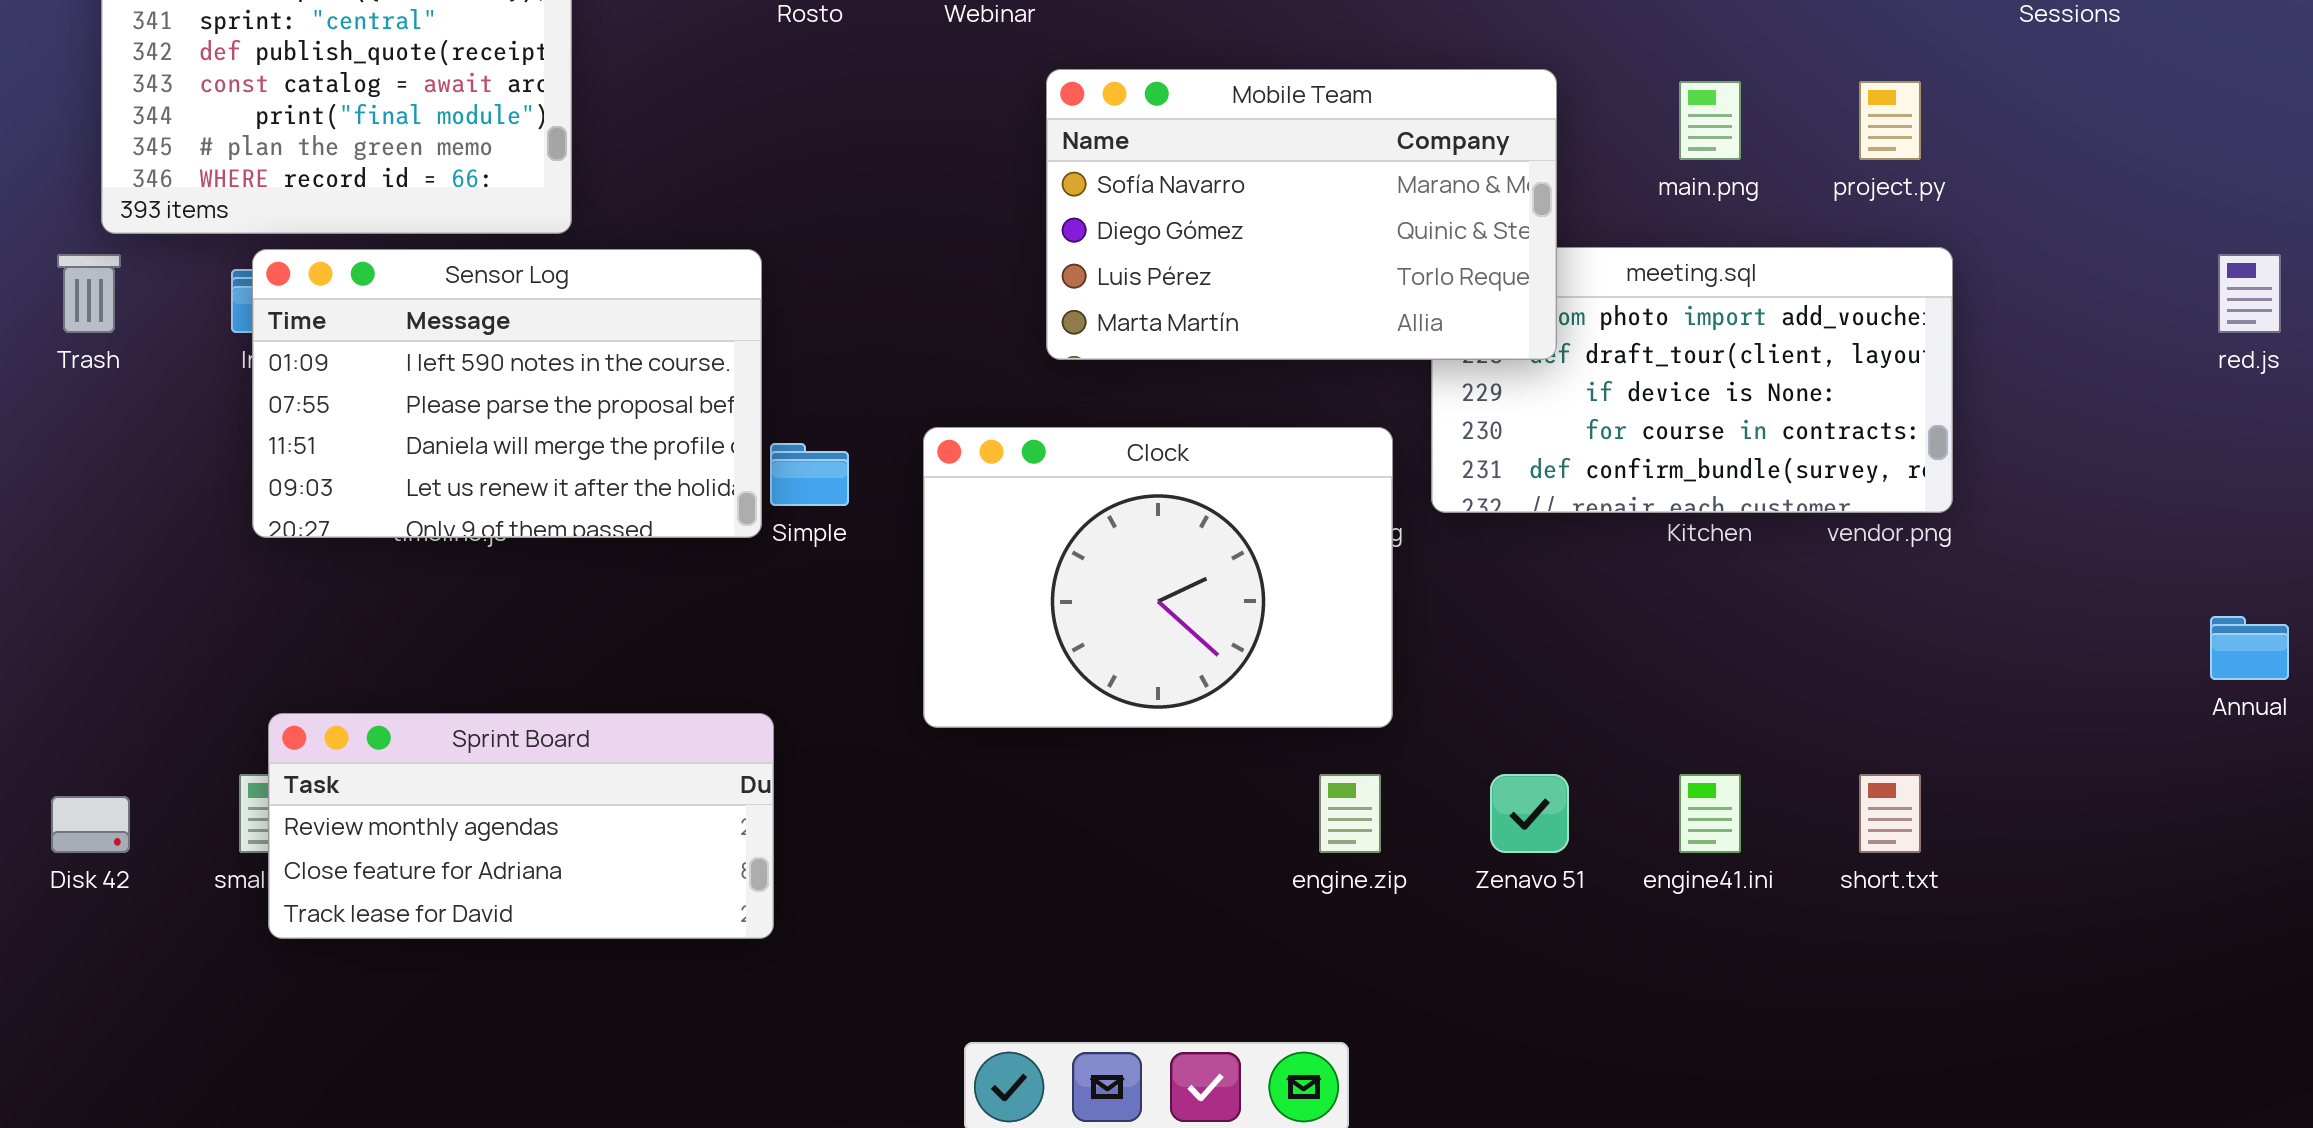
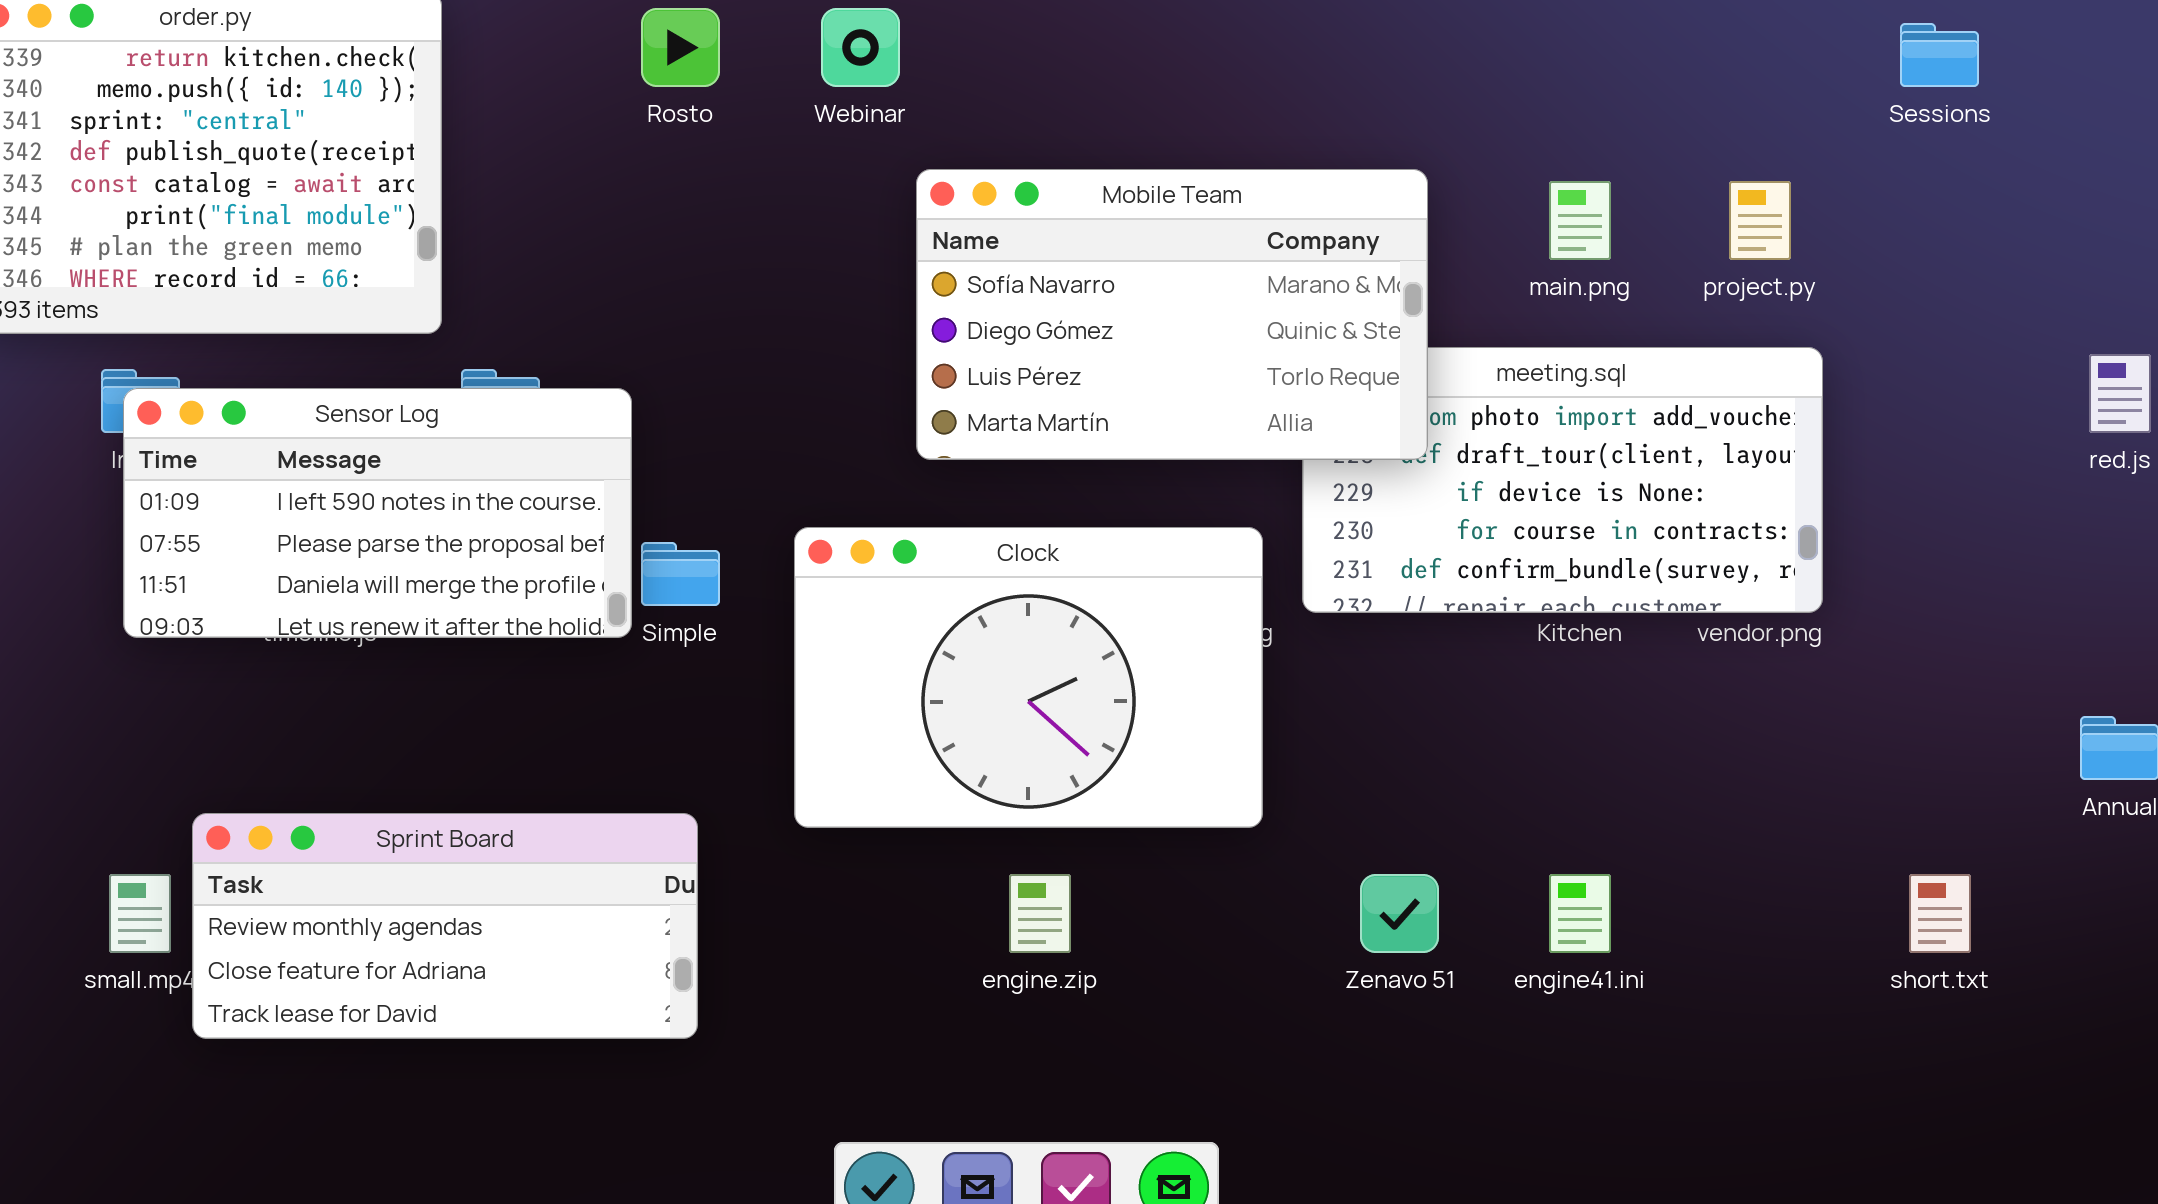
Sensor Log: [252,249,762,538] -> [123,388,632,638], resized
Sprint Board: [268,713,774,939] -> [192,813,698,1039], moved
engine.zip: [1319,774,1381,853] -> [1009,874,1071,953], moved
short.txt: [1859,774,1921,853] -> [1909,874,1971,953], moved

